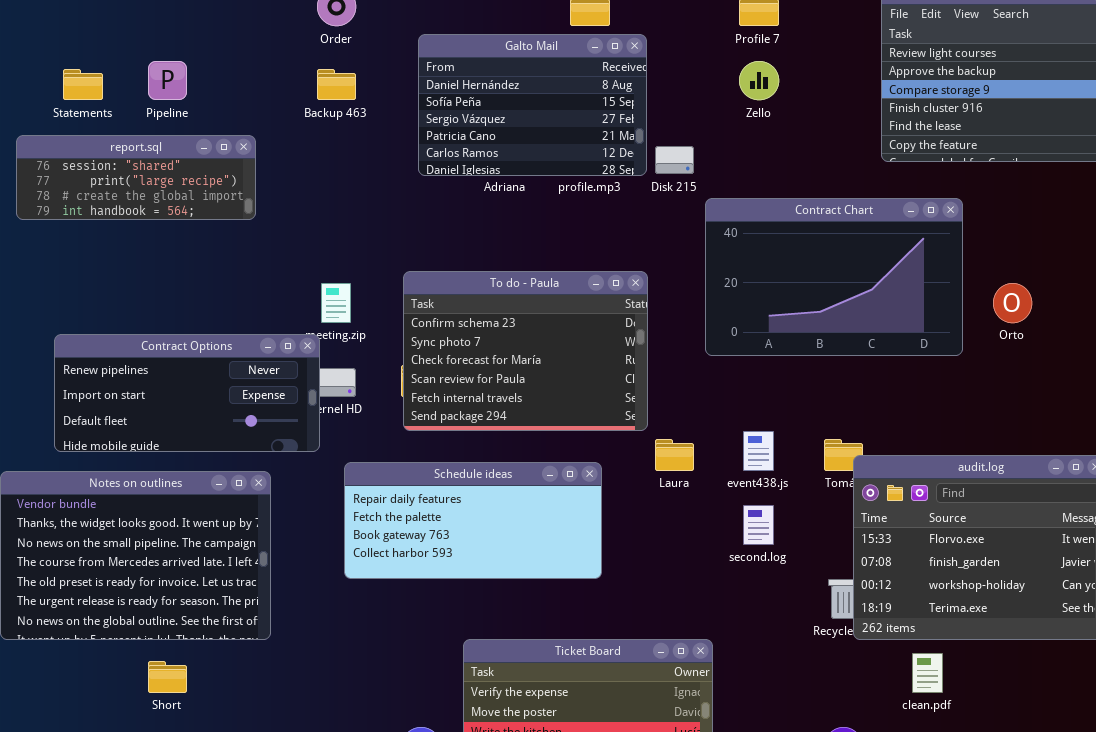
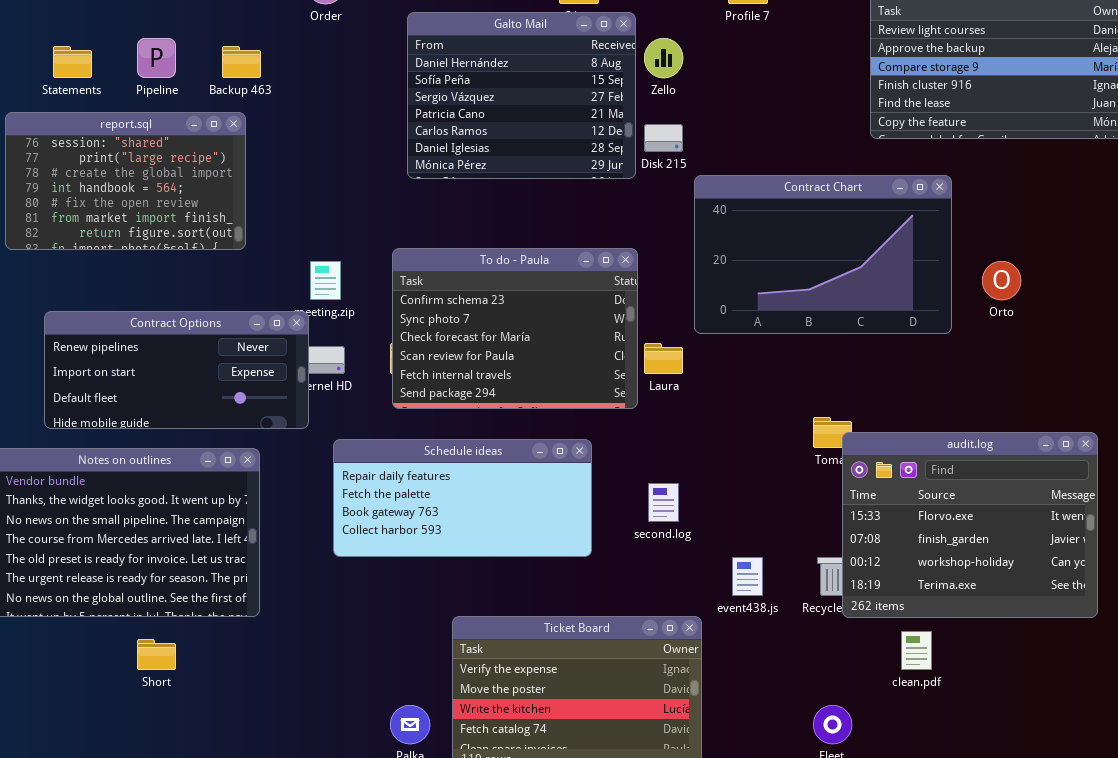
Galto Mail: [418,34,647,176] -> [407,12,636,179], resized
Zello: [739,61,779,100] -> [644,38,683,78], moved
Backup 463: [317,69,356,100] -> [222,46,261,78], moved
report.sql: [16,135,256,220] -> [5,112,246,250], resized
event438.js: [743,431,774,471] -> [732,557,763,596], moved
Laura: [655,439,694,471] -> [644,343,683,374], moved
second.log: [743,505,774,545] -> [648,483,679,522], moved

